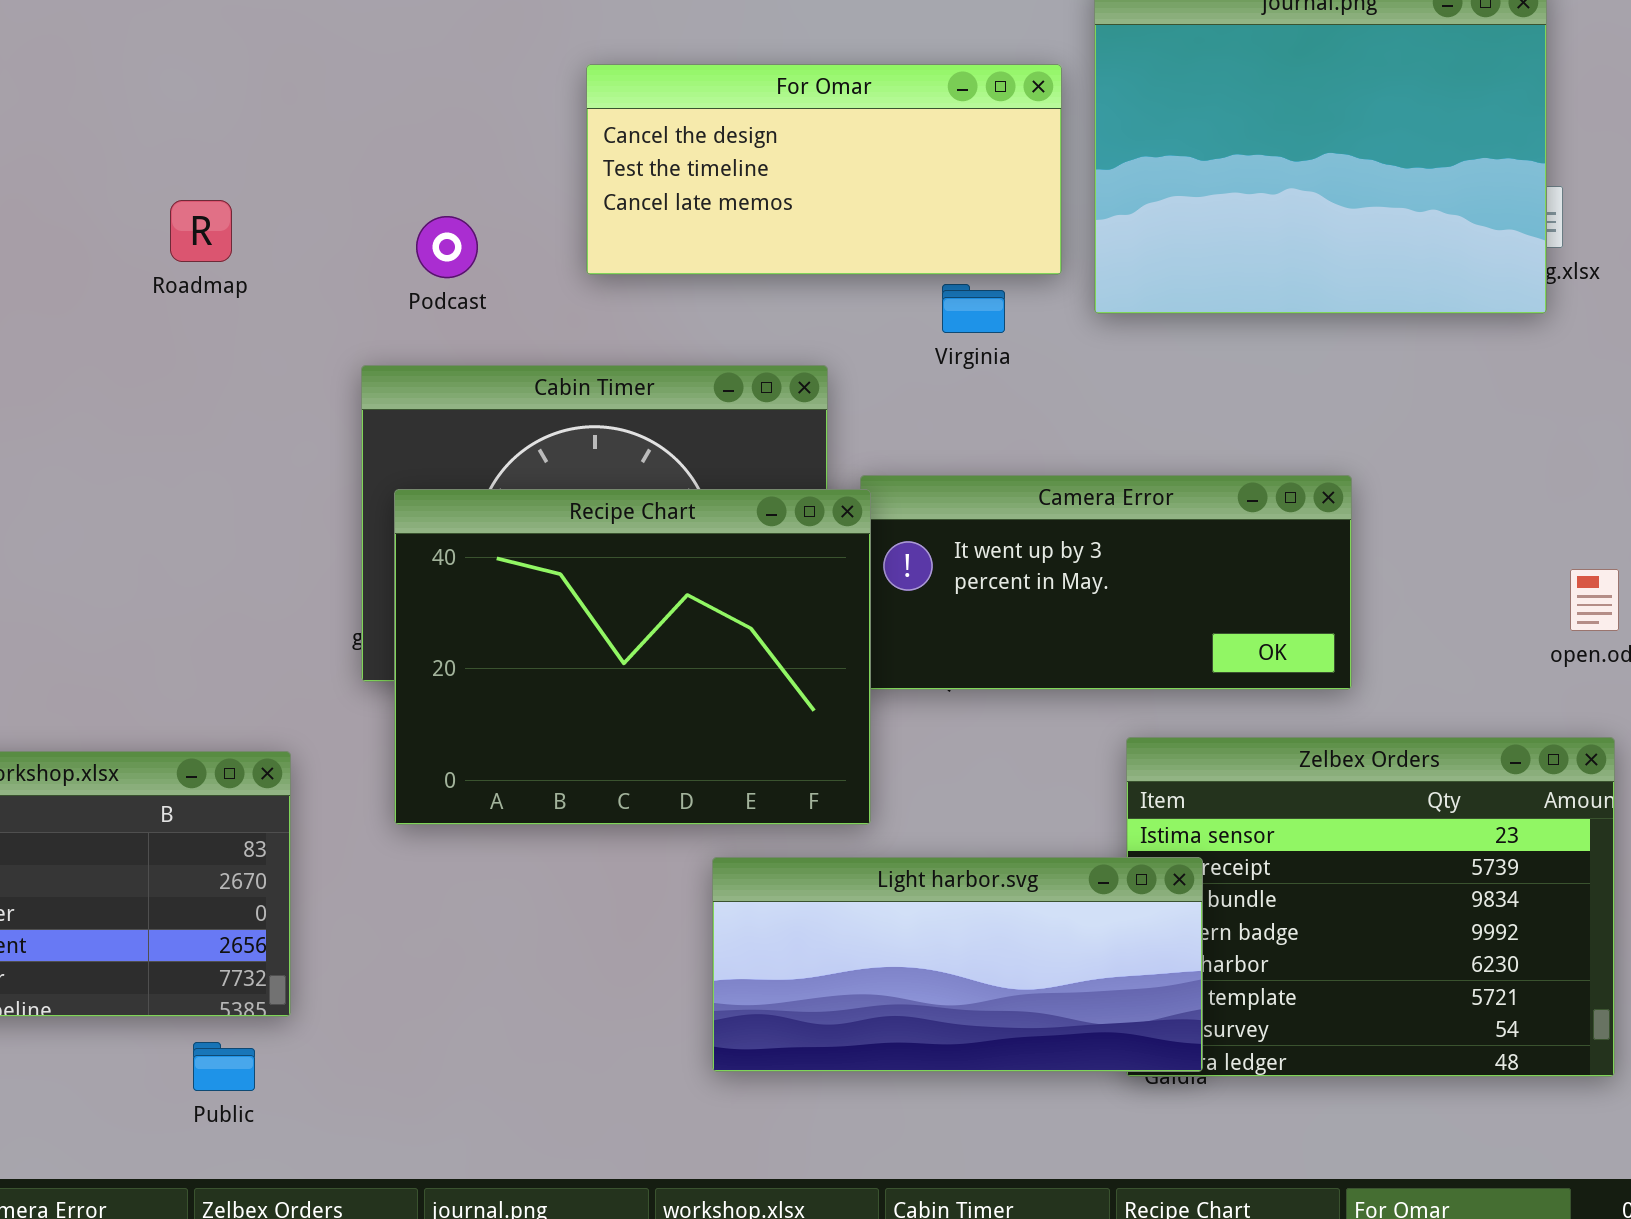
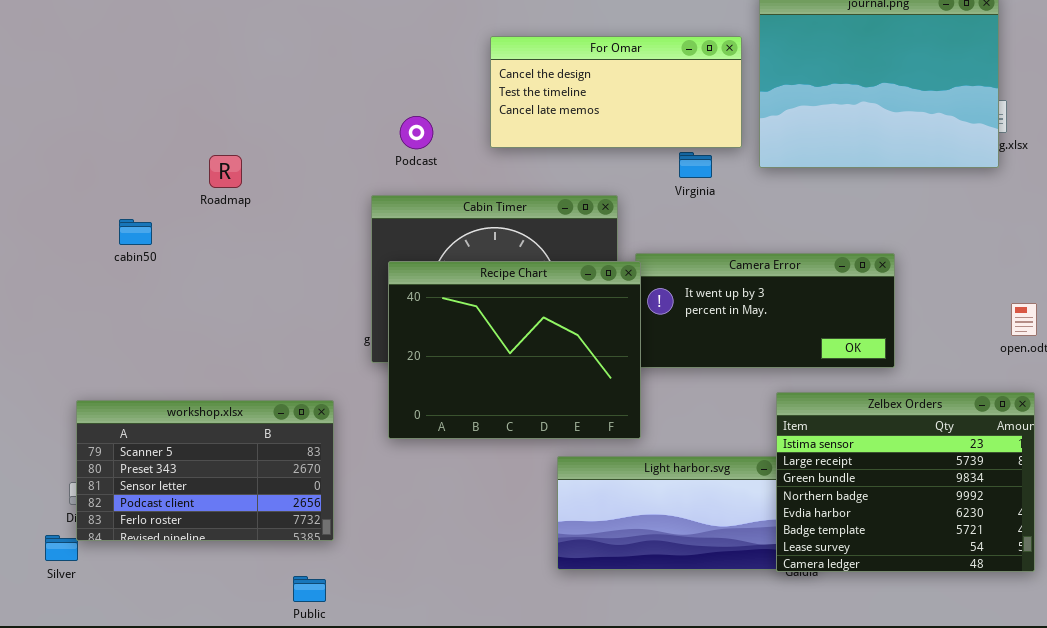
Roadmap: [170,200,232,262] -> [209,155,242,188], moved
Zelbex Orders: [1126,737,1615,1077] -> [776,392,1035,572], raised
Public: [193,1042,255,1091] -> [293,576,326,602], moved

